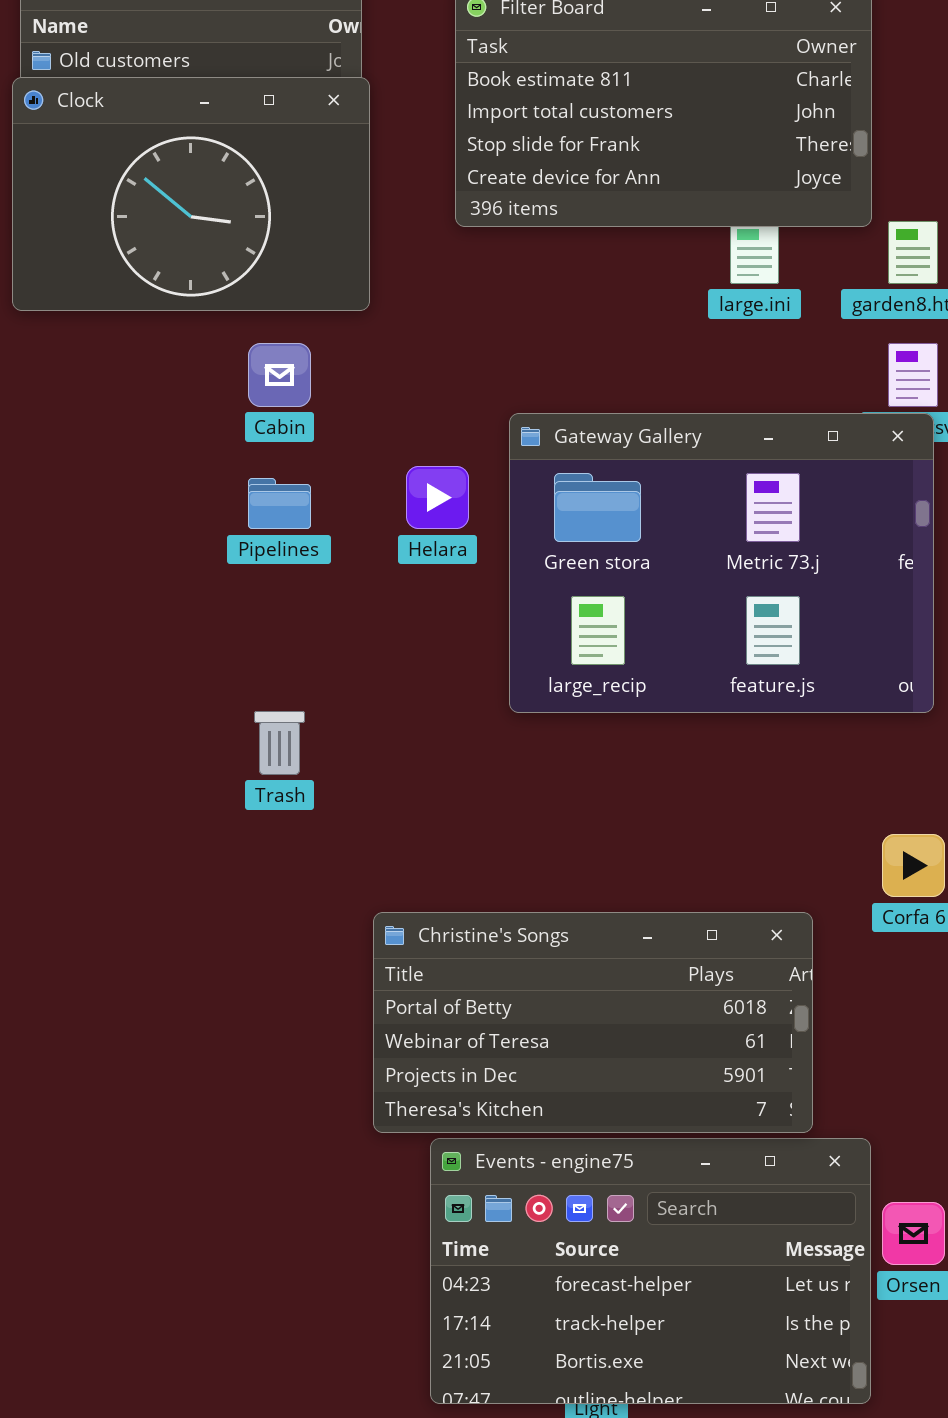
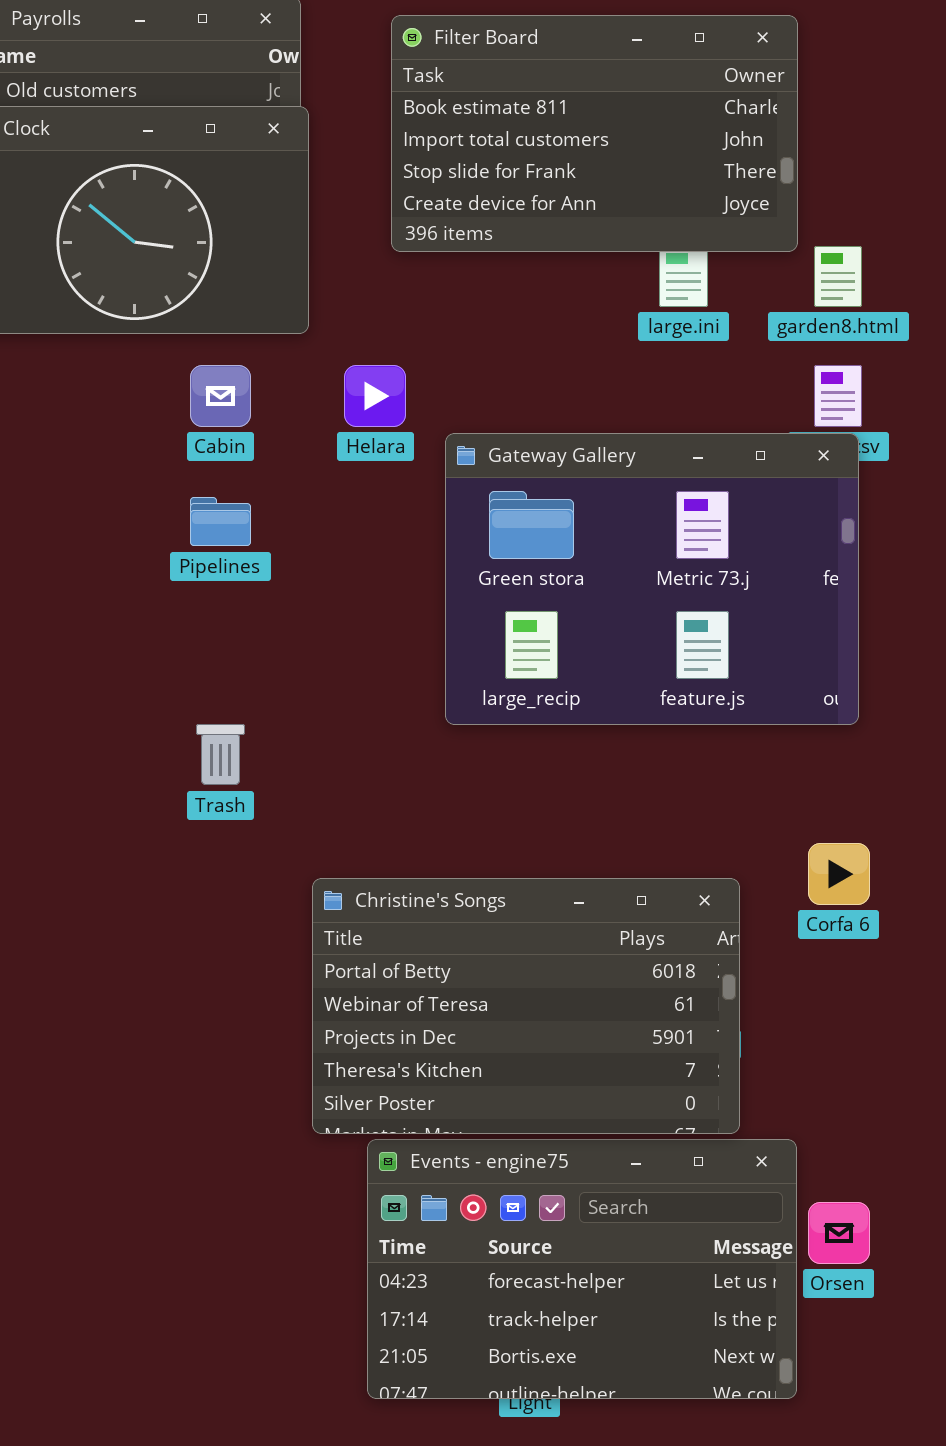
Helara: [406,466,469,529] -> [344,365,406,427], moved
Christine's Songs: [373,912,813,1133] -> [312,878,740,1134], resized

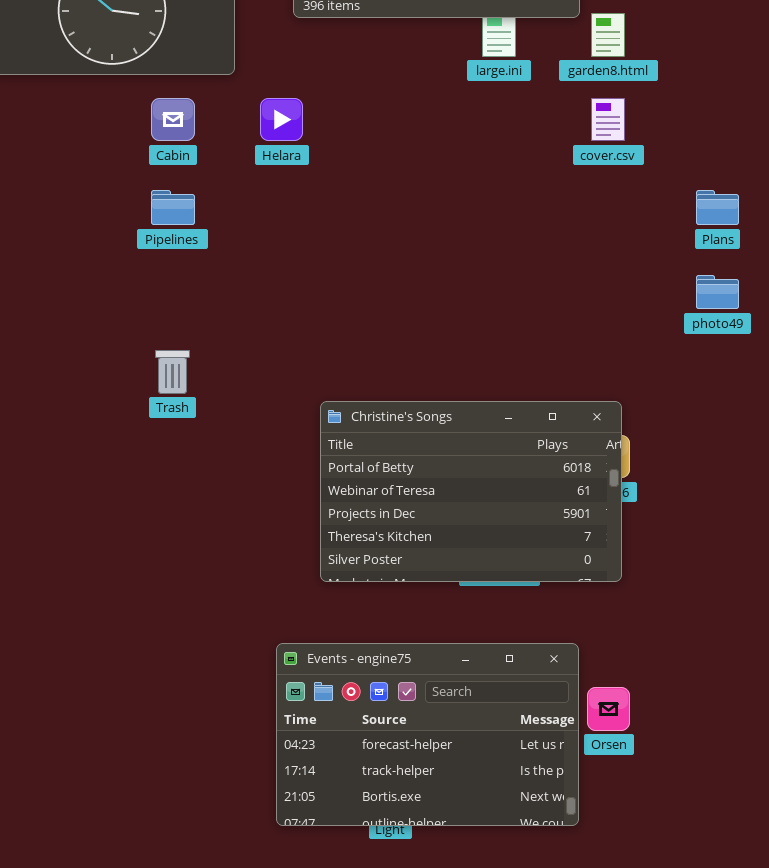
Gateway Gallery: [445,433,859,725] -> none, closed
Christine's Songs: [312,878,740,1134] -> [320,401,622,582], moved

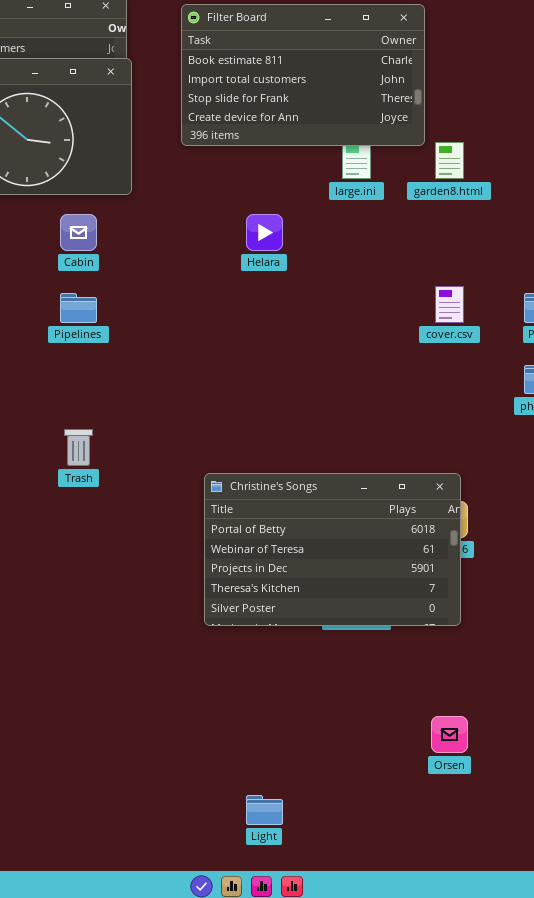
Helara: [260,98,303,141] -> [246,214,283,251], moved
cover.csv: [591,98,625,141] -> [435,286,464,323], moved
Events - engine75: [276,643,579,826] -> none, closed

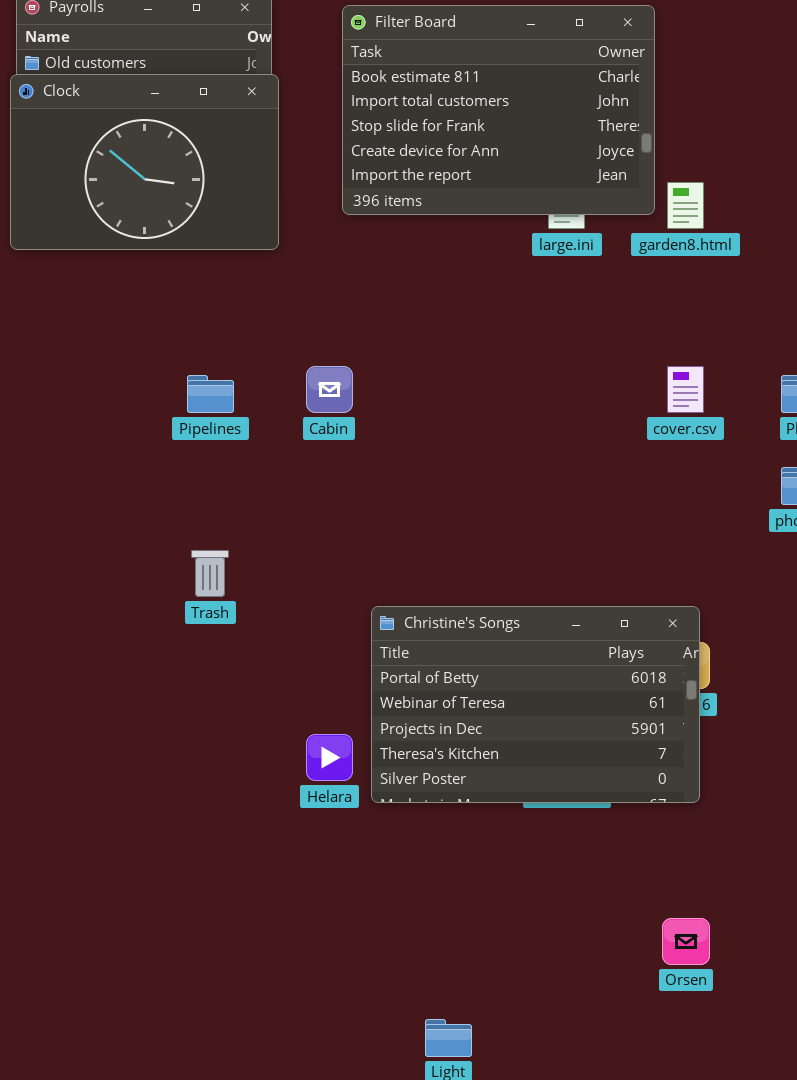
Filter Board: [181,4,425,146] -> [342,5,655,215], resized
Cabin: [60,214,97,251] -> [306,366,353,413], moved
Helara: [246,214,283,251] -> [306,734,353,781], moved

